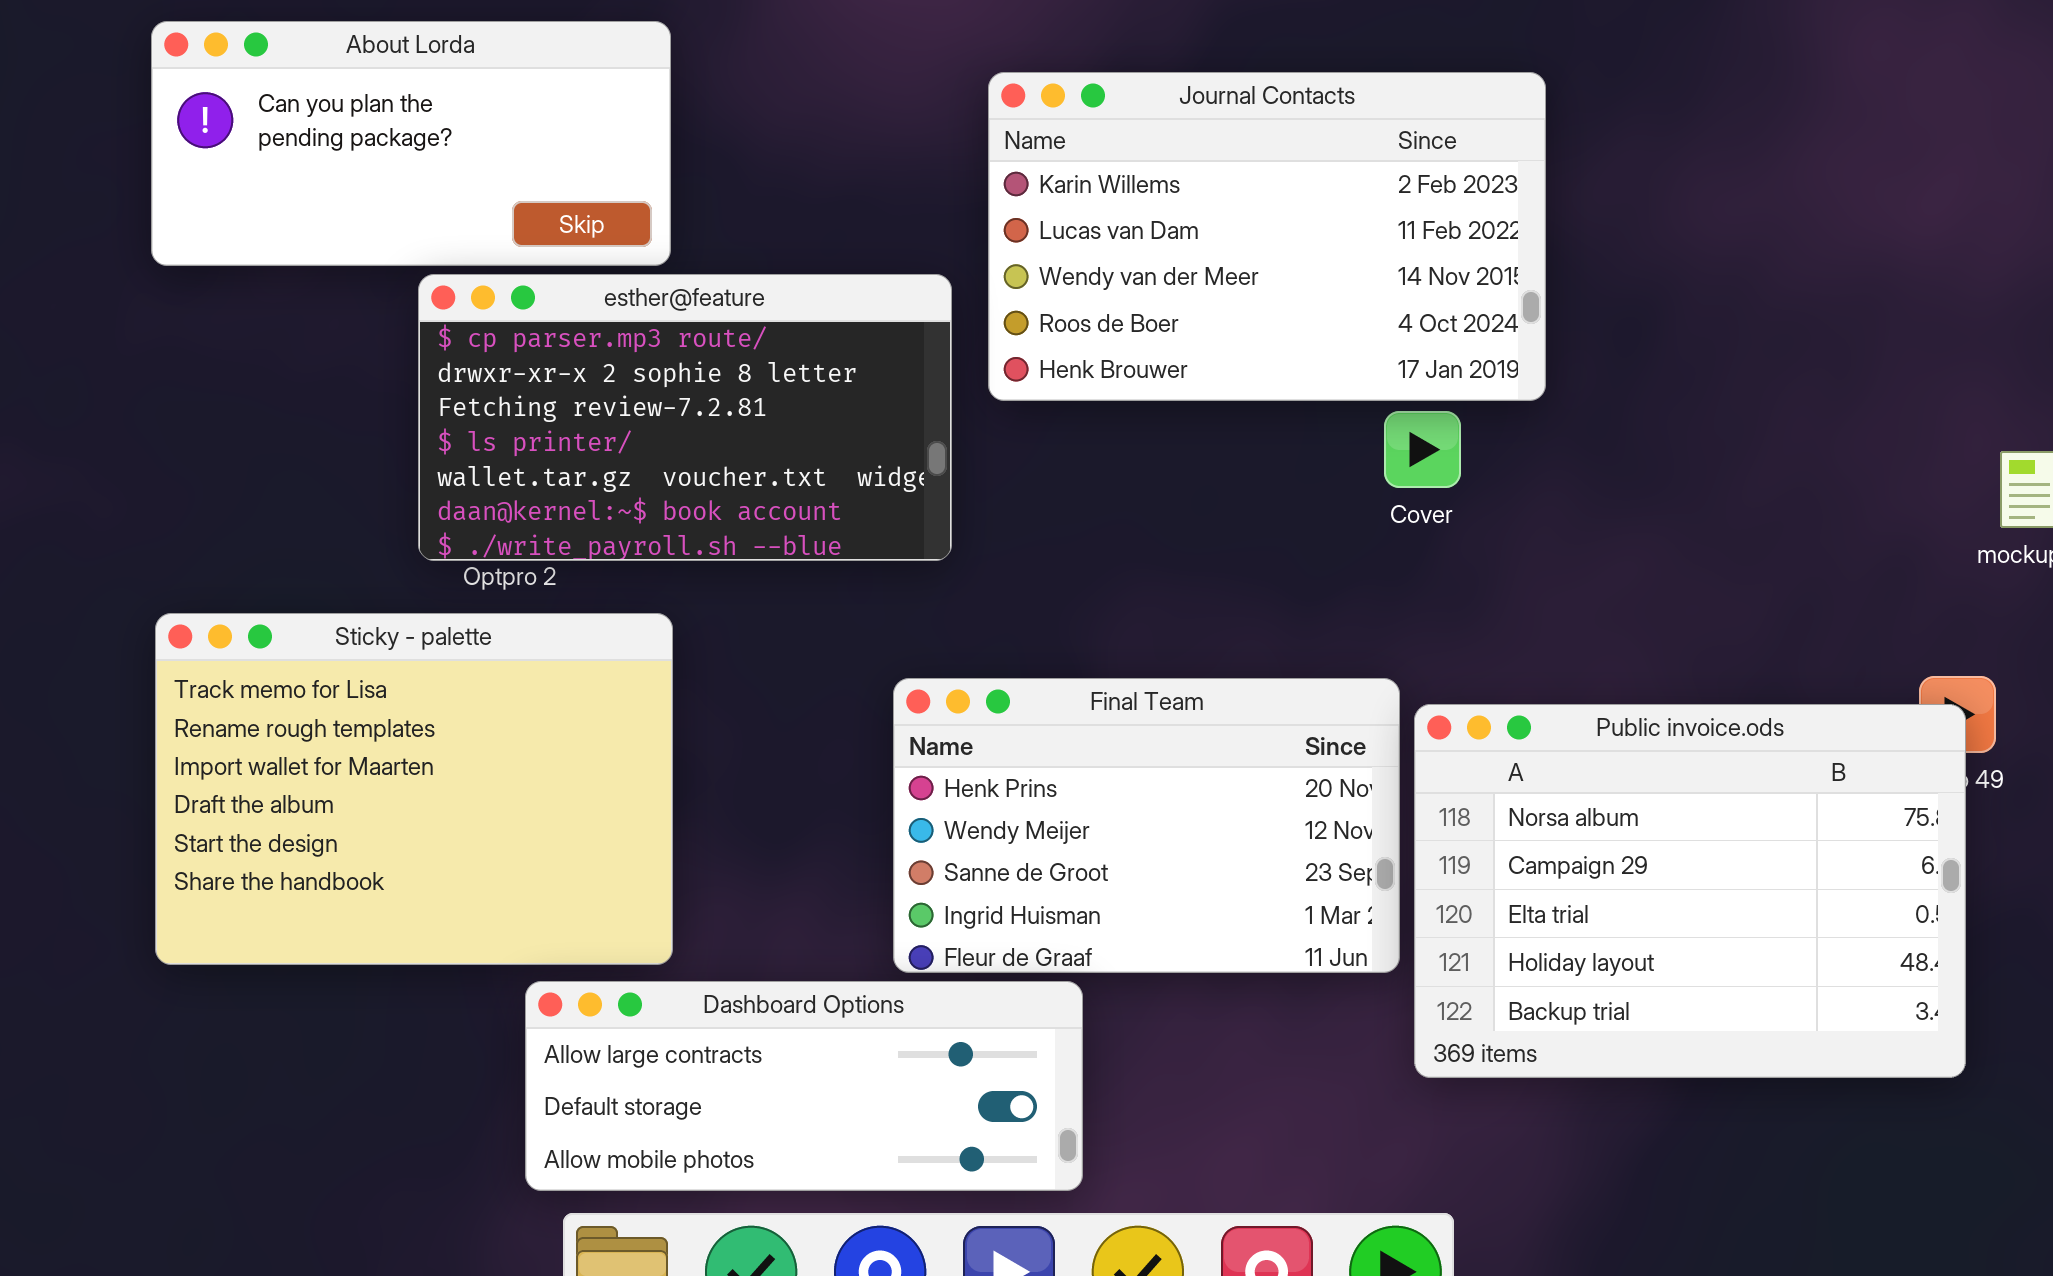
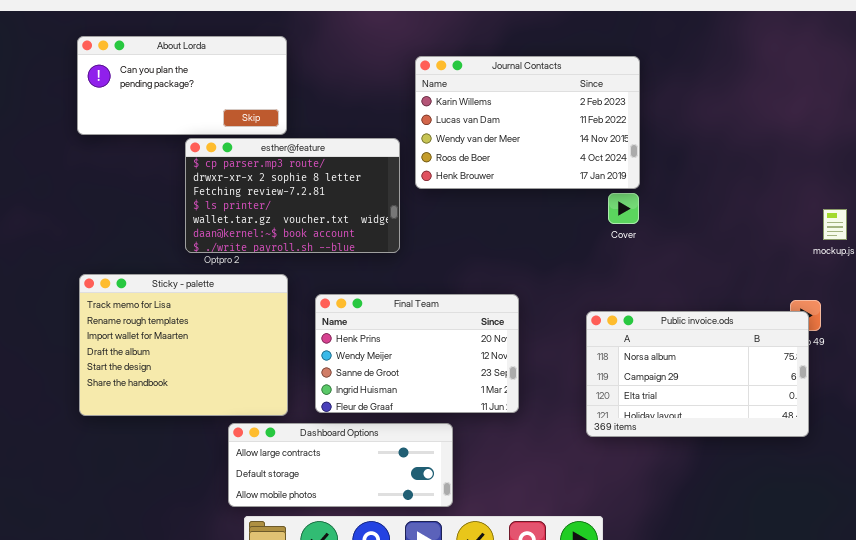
Cover: [1384,411,1461,488] -> [608,193,639,224], moved
Final Team: [893,678,1400,973] -> [315,294,519,413], moved
Public invoice.ods: [1414,704,1966,1078] -> [586,311,809,437], resized

